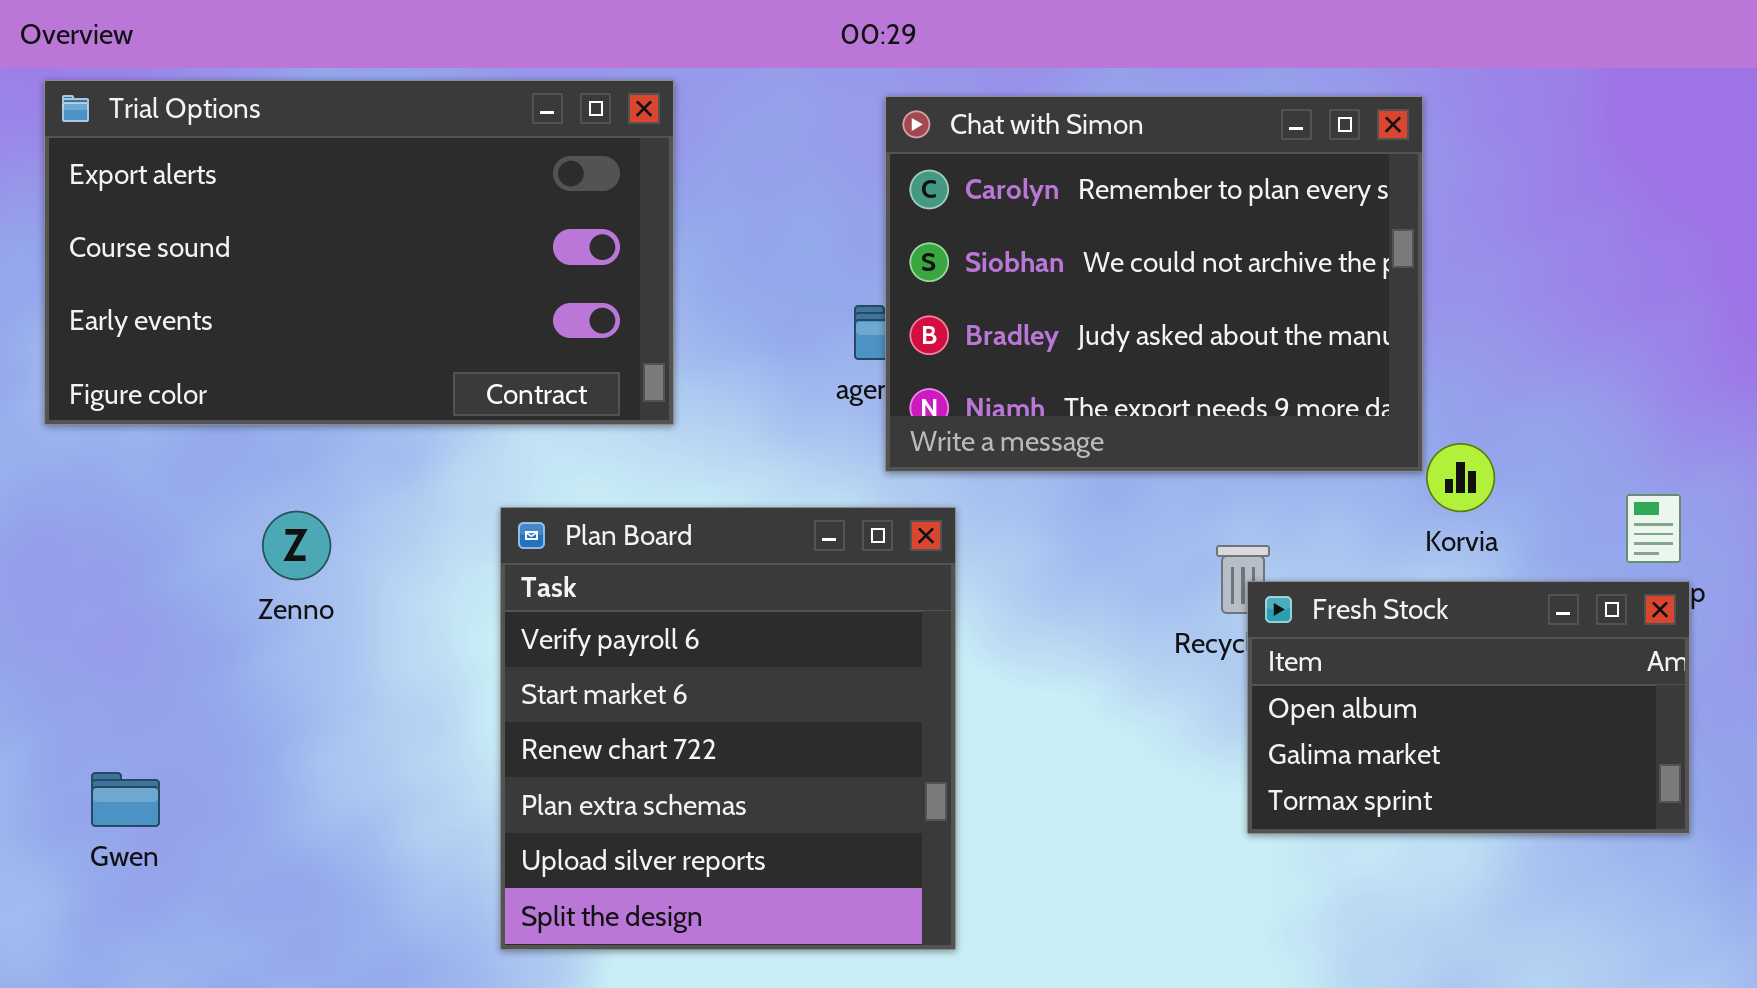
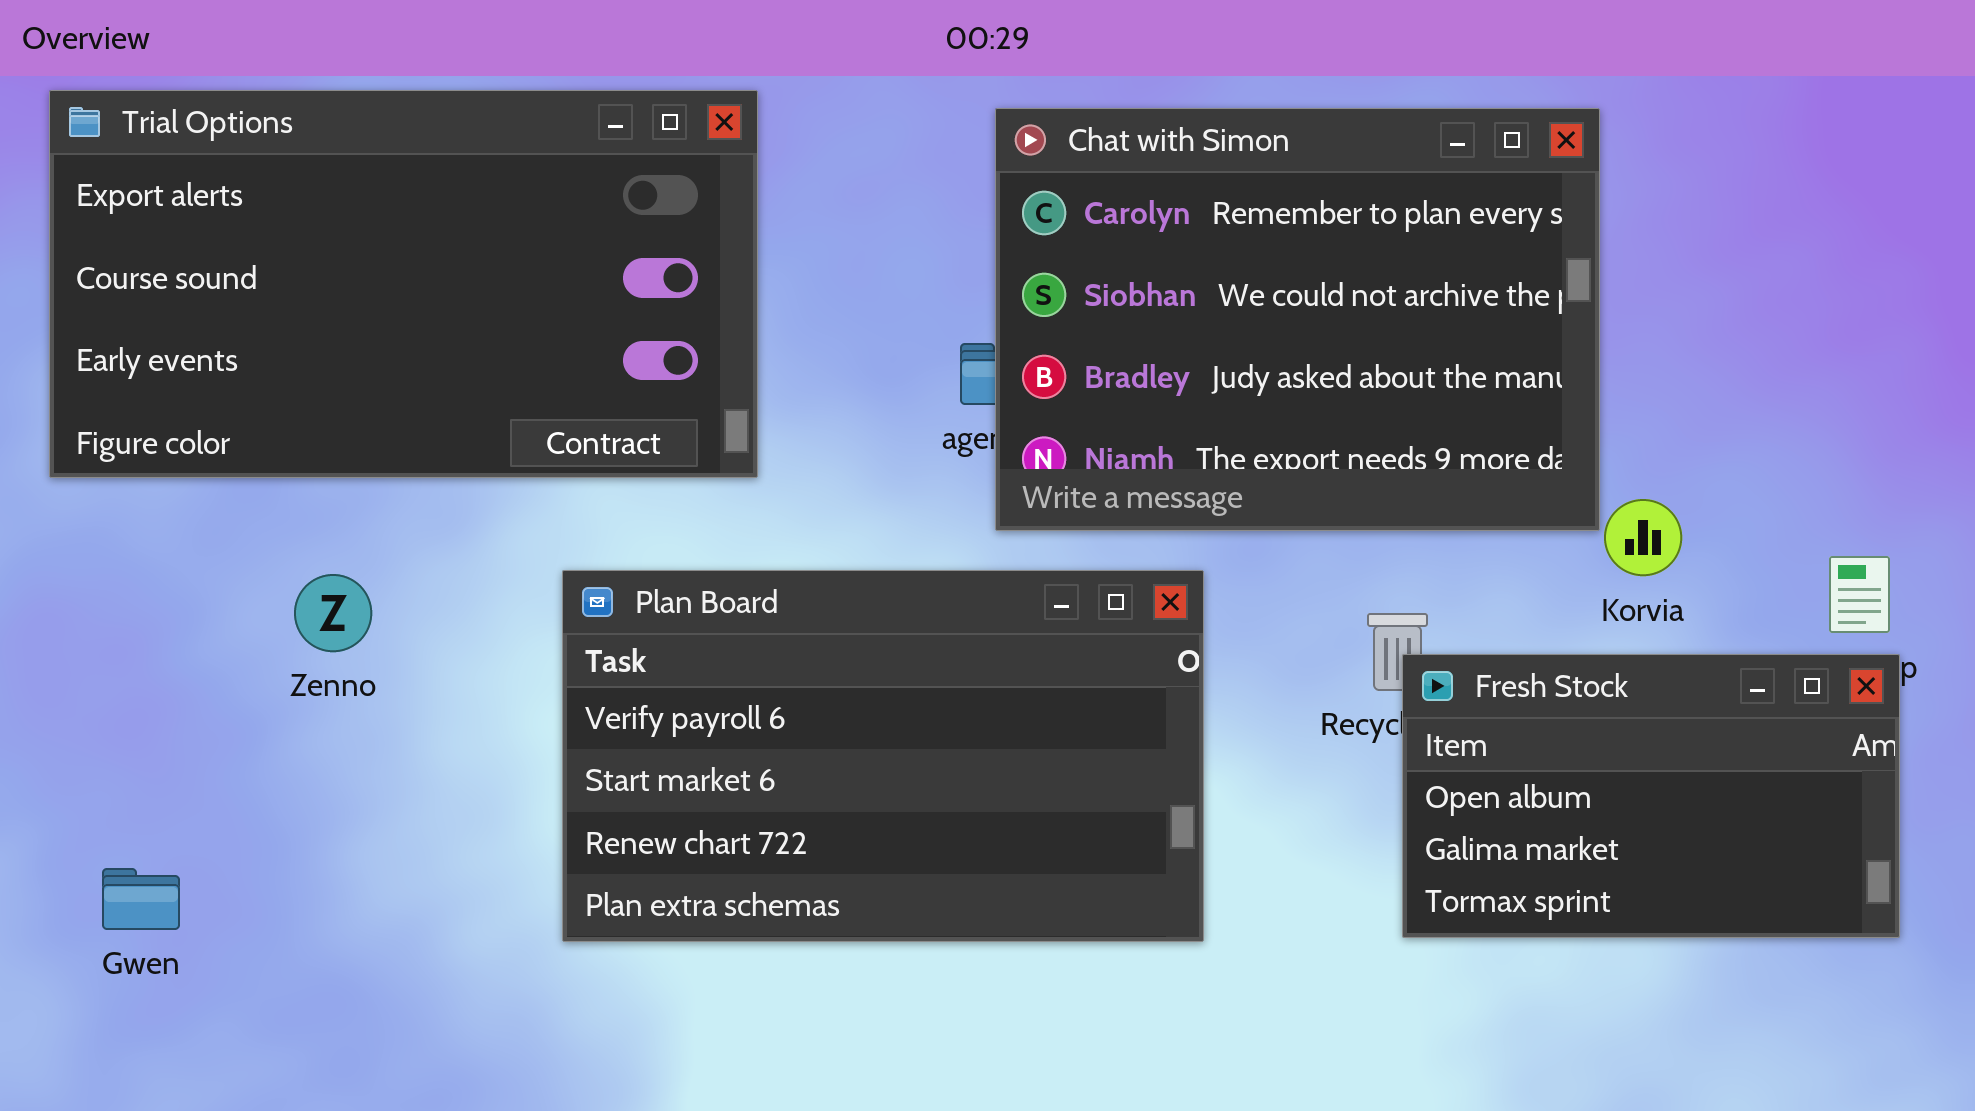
Plan Board: [500,507,956,950] -> [562,570,1204,942], resized

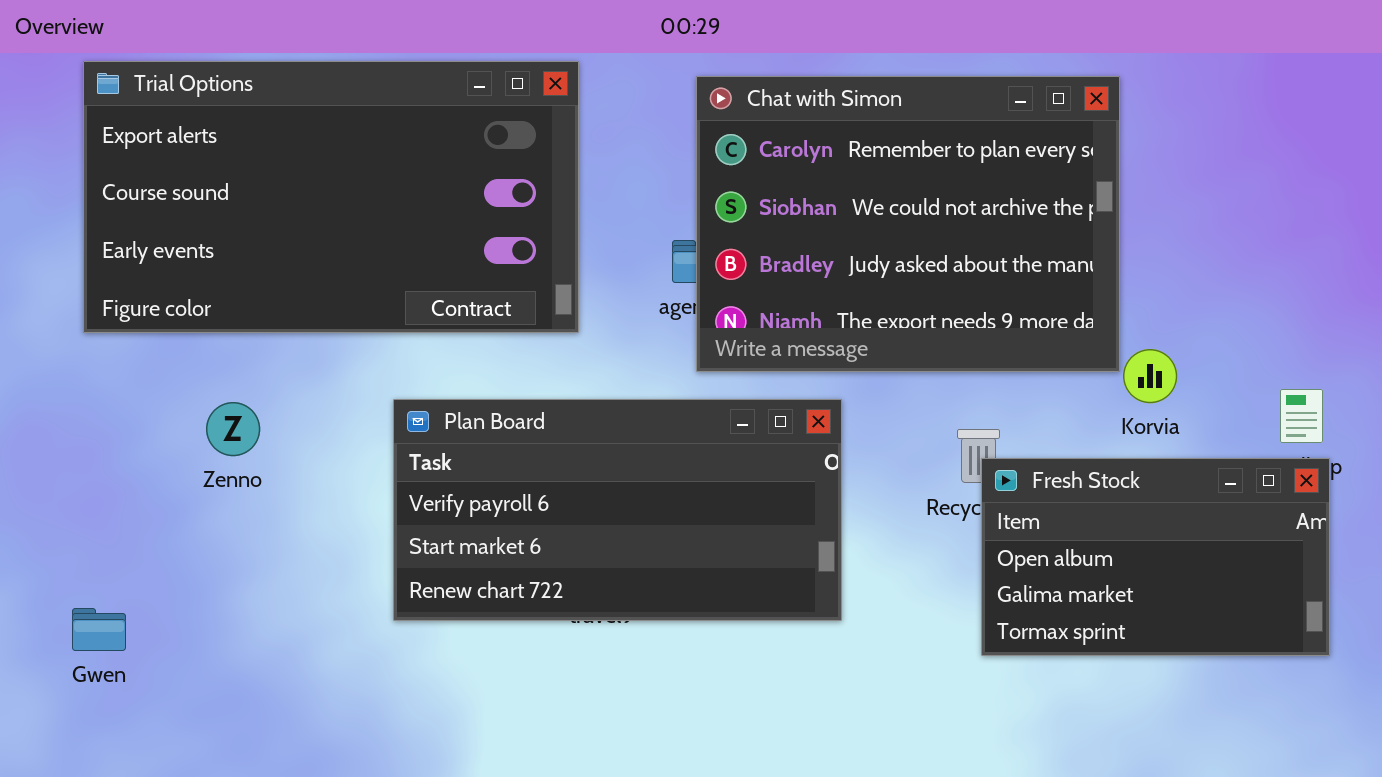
Trial Options: [49,90,758,478] -> [83,61,579,333], moved
Plan Board: [562,570,1204,942] -> [393,399,842,621], resized

